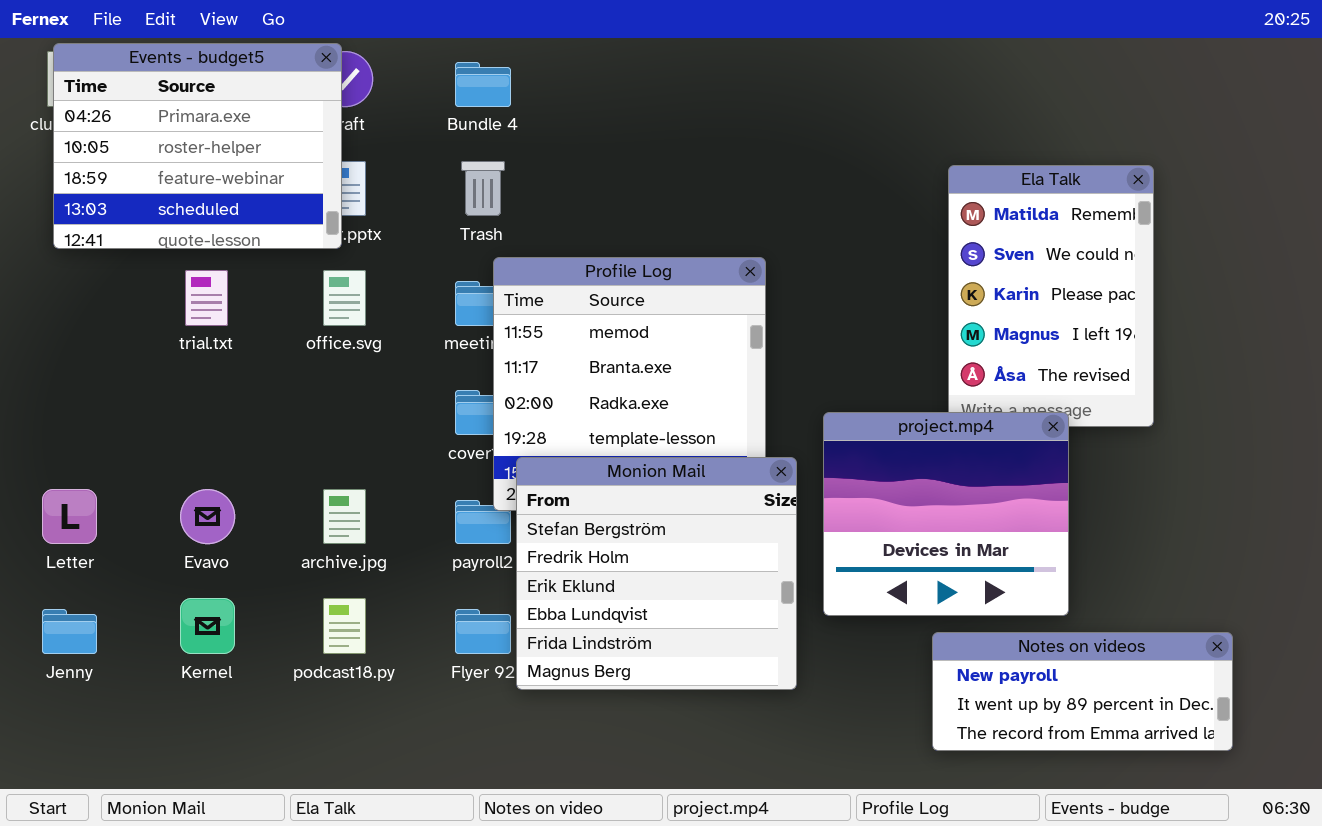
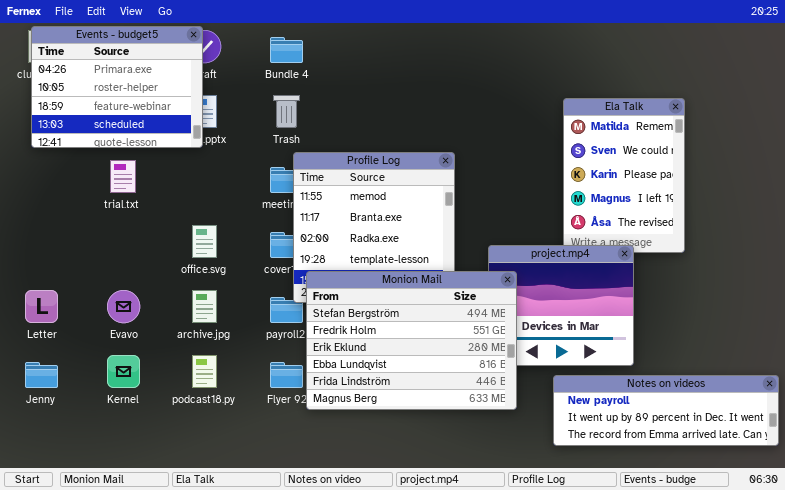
office.svg: [323,270,366,326] -> [192,225,217,258], moved
Monion Mail: [516,457,797,690] -> [306,271,517,410], resized
Notes on videos: [932,632,1233,751] -> [553,375,779,446], resized

